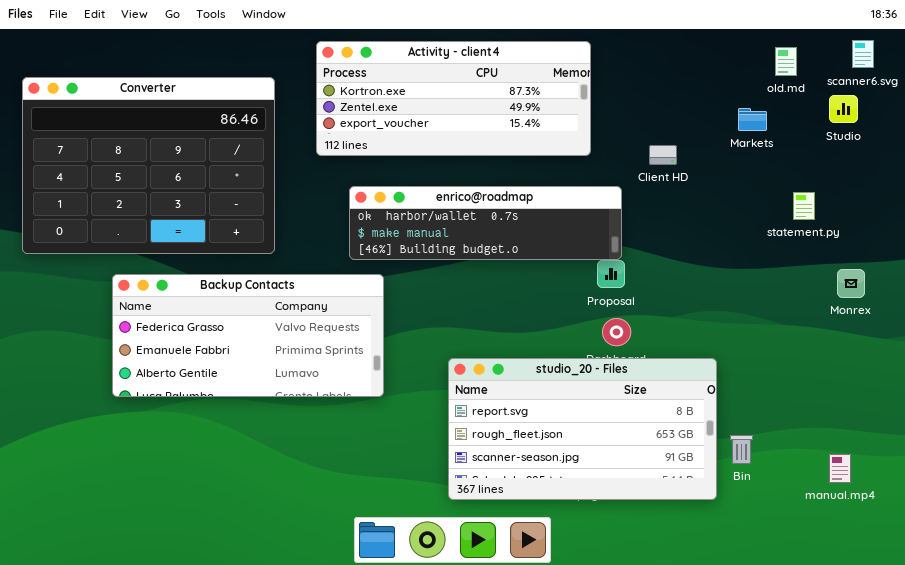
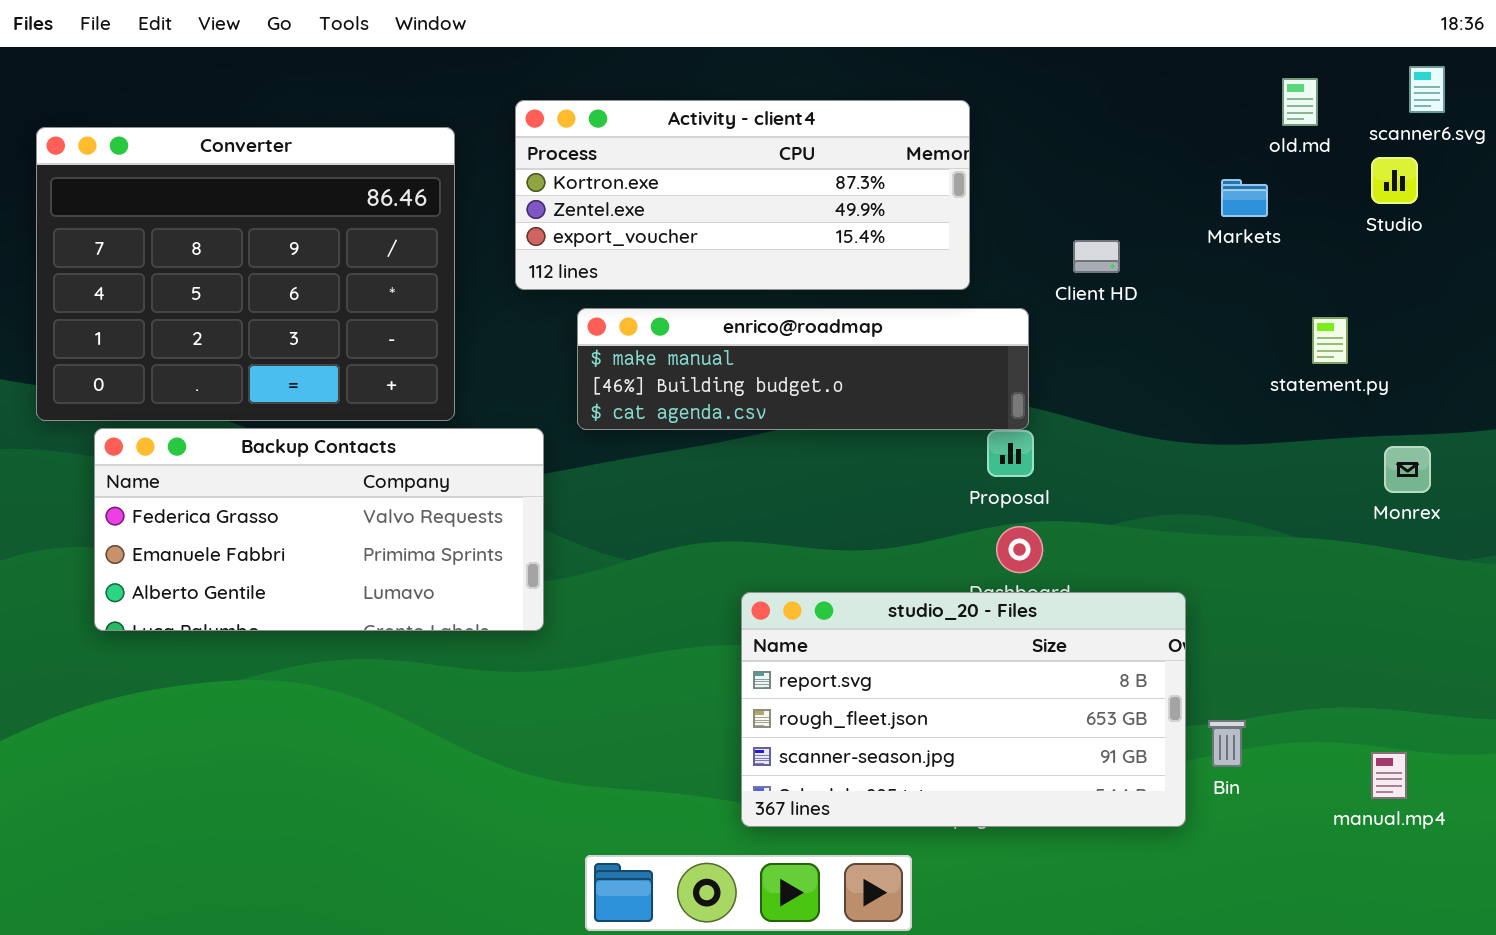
Activity - client4: [316,41,591,156] -> [515,100,970,290], moved
enrico@roadmap: [349,186,622,260] -> [577,308,1029,430], scrolled down 1 row
Backup Contacts: [112,274,384,397] -> [94,428,544,631], moved

